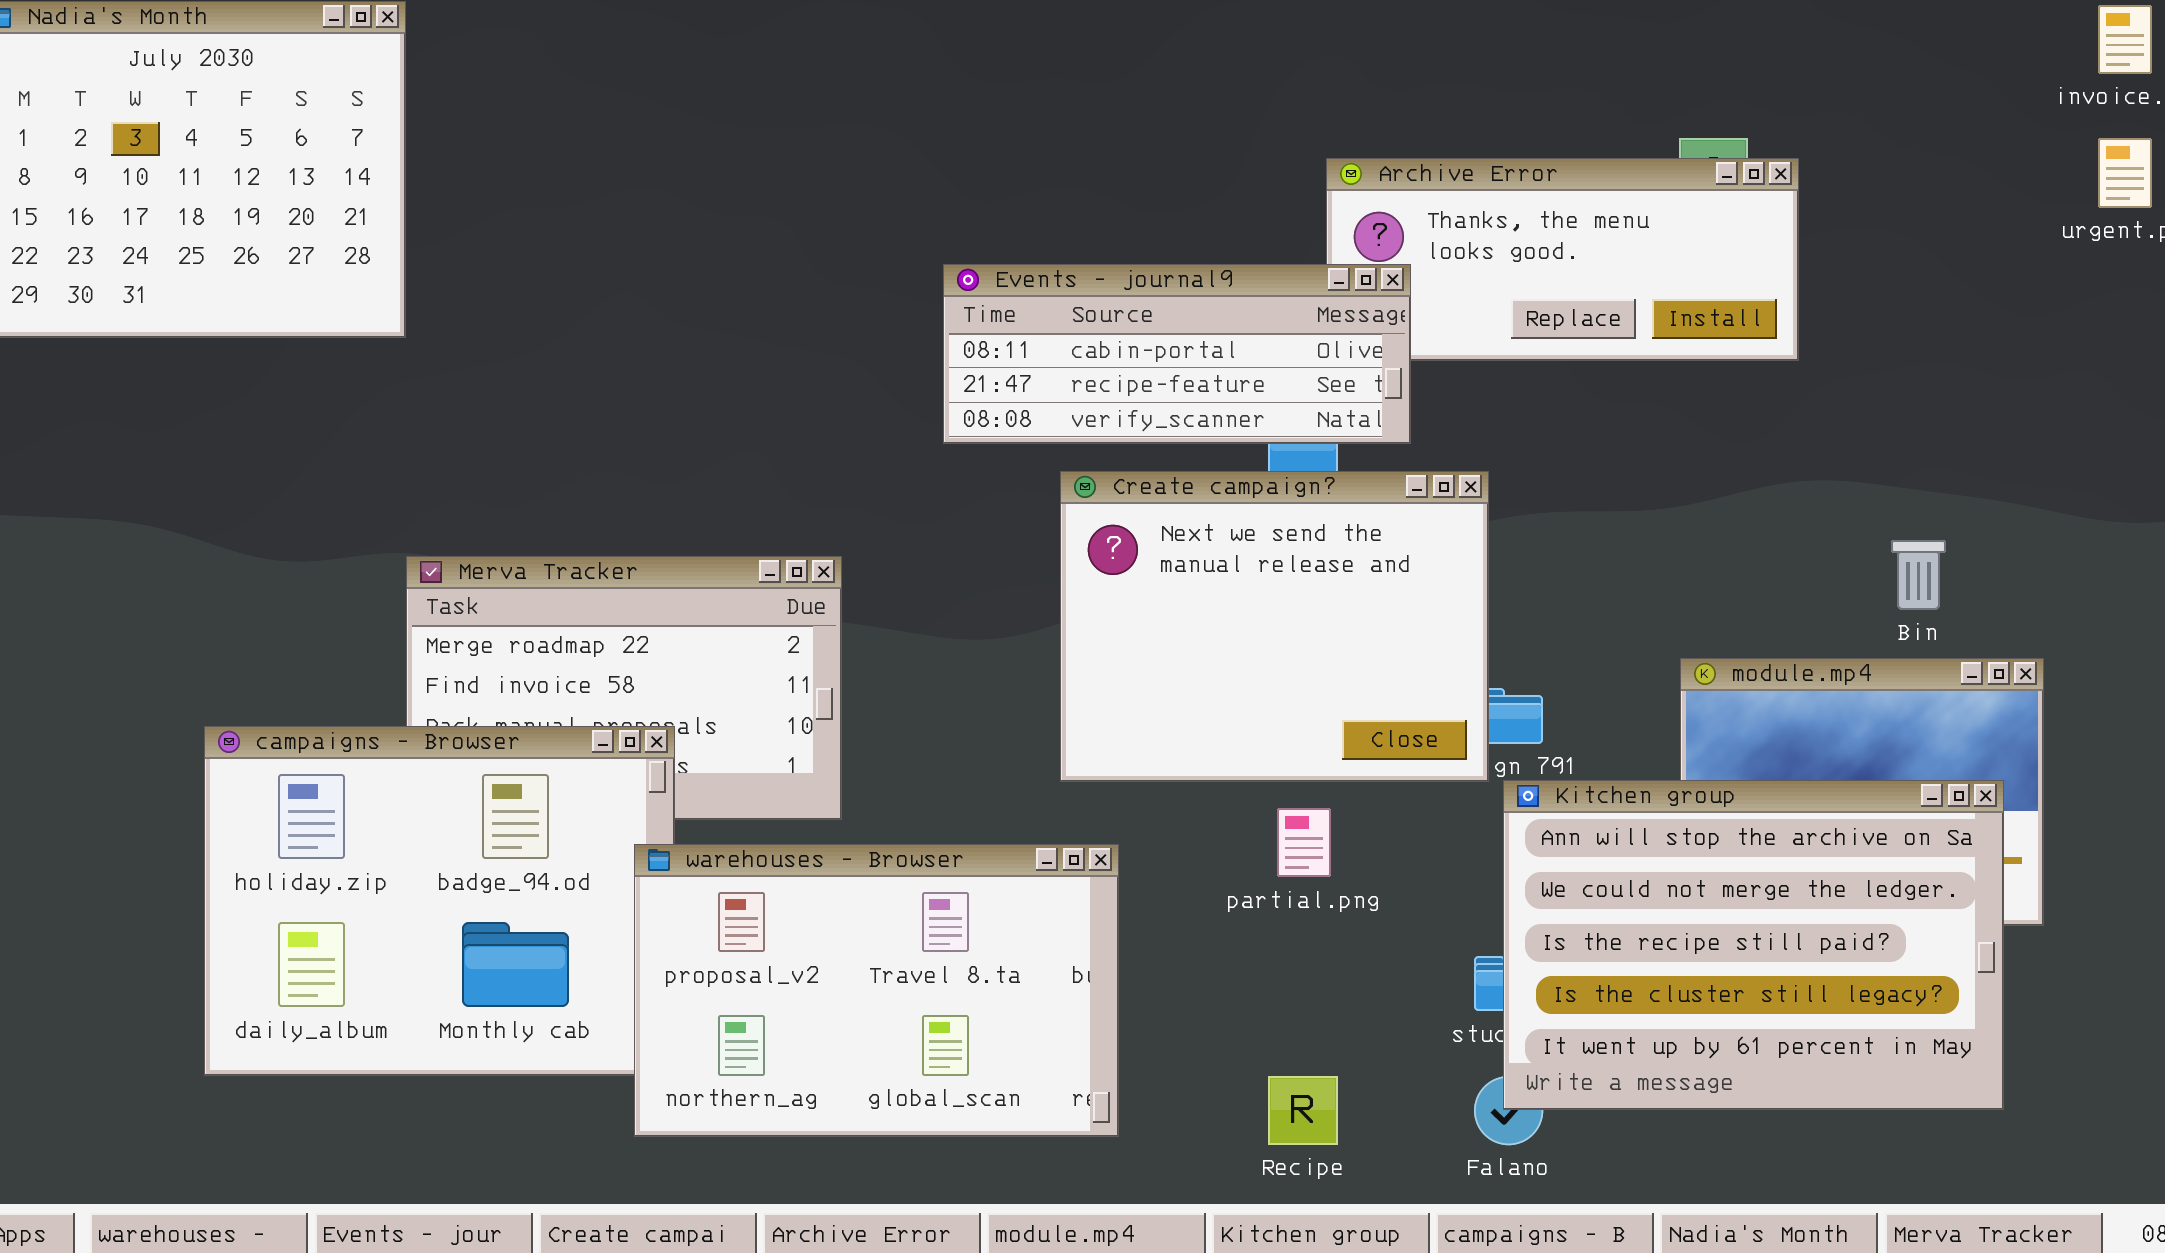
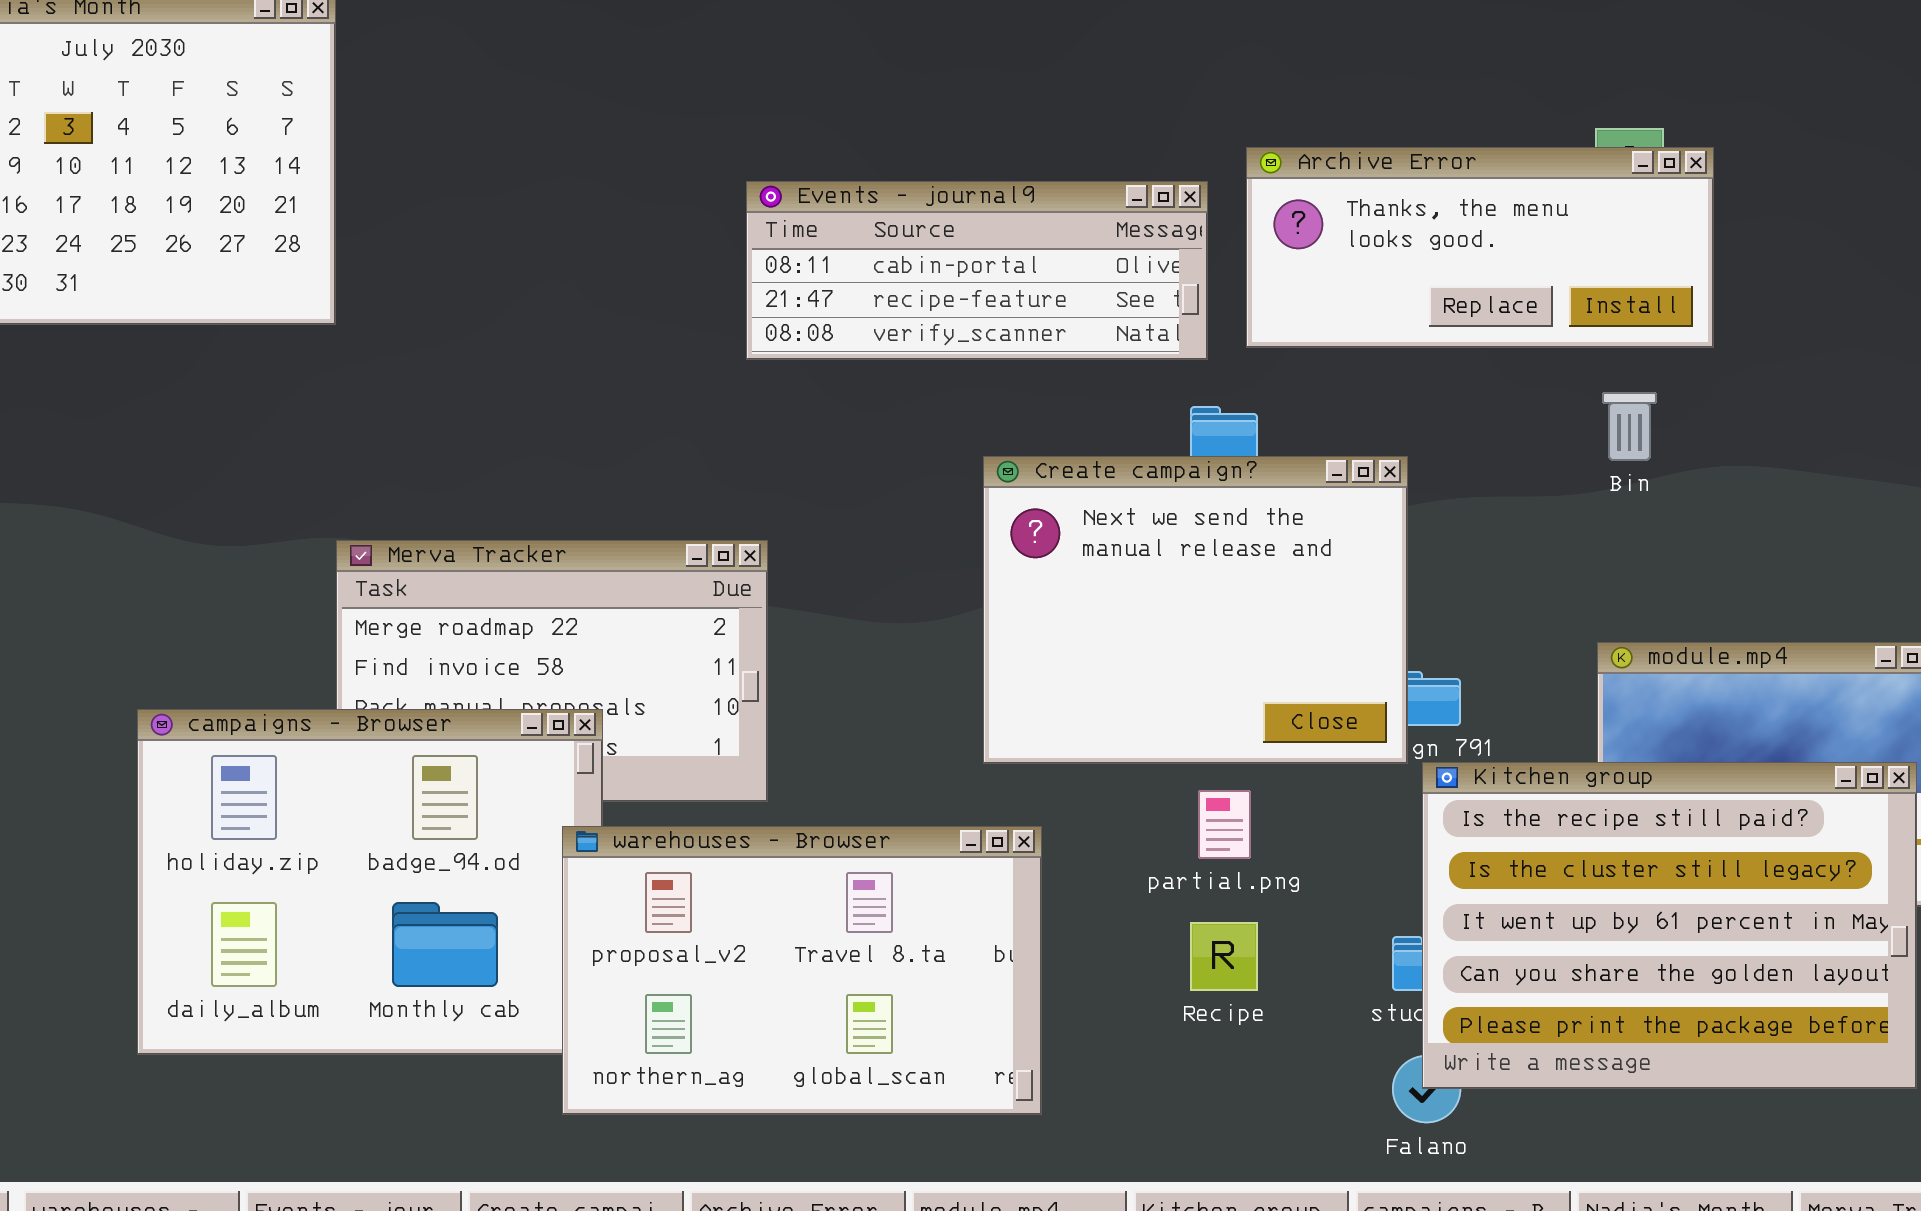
Events - journal9: [943,264,1411,444] -> [746,181,1208,360], moved
Bin: [1891,540,1946,610] -> [1602,392,1657,461], moved
Kitchen group: [1503,780,2004,1110] -> [1422,762,1917,1089], scrolled down 2 rows
Recipe: [1268,1076,1338,1145] -> [1190,922,1258,991], moved

